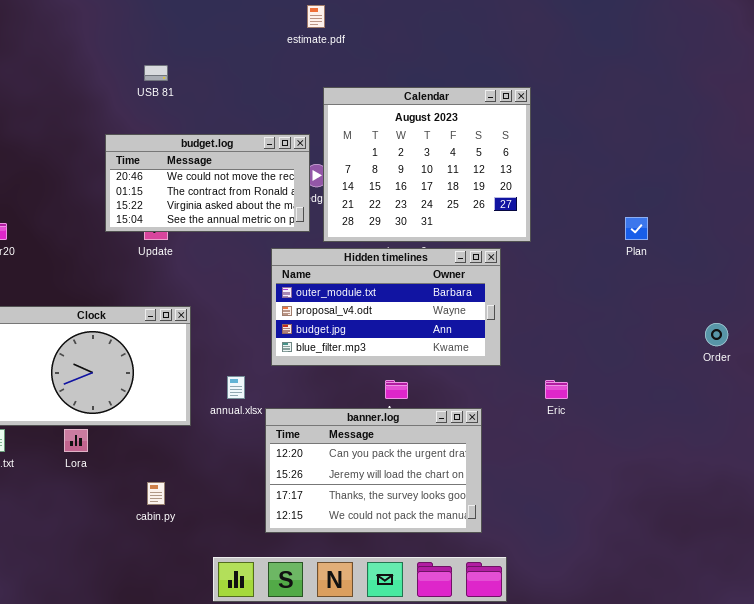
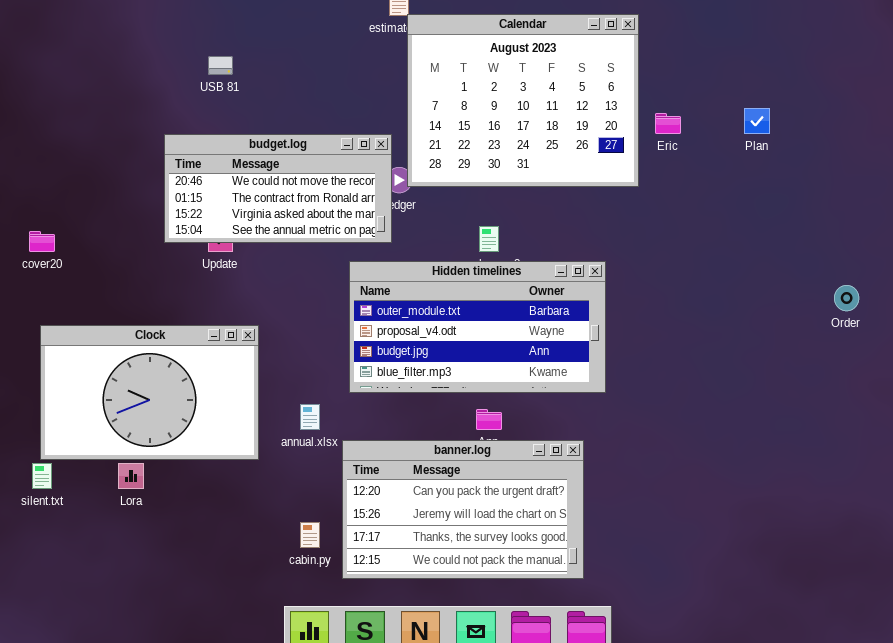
Calendar: [323,87,531,242] -> [407,14,639,187], moved
Plan: [625,217,648,240] -> [744,108,770,134], moved
Order: [705,323,728,346] -> [834,285,859,311], moved
Eric: [545,380,568,399] -> [655,113,681,134], moved
cabin.py: [147,482,165,505] -> [300,522,320,548], moved

